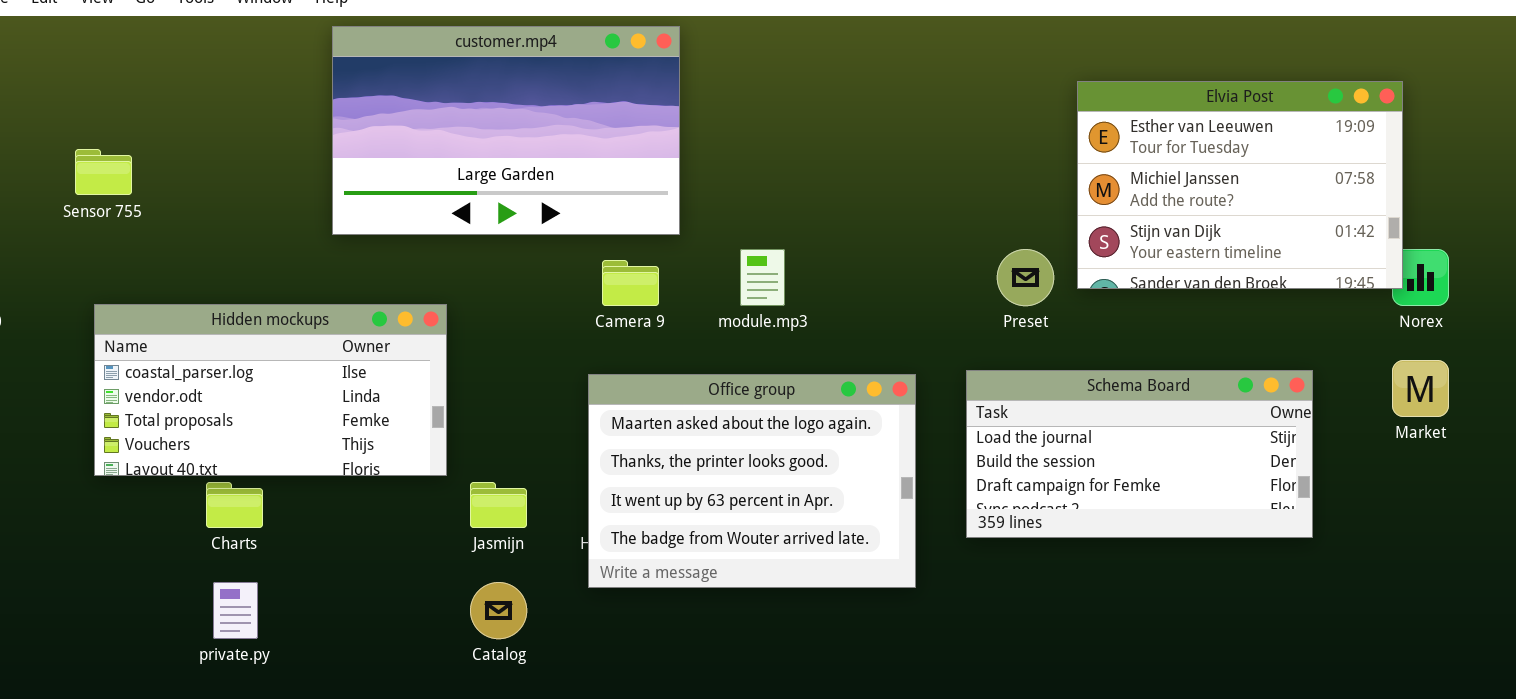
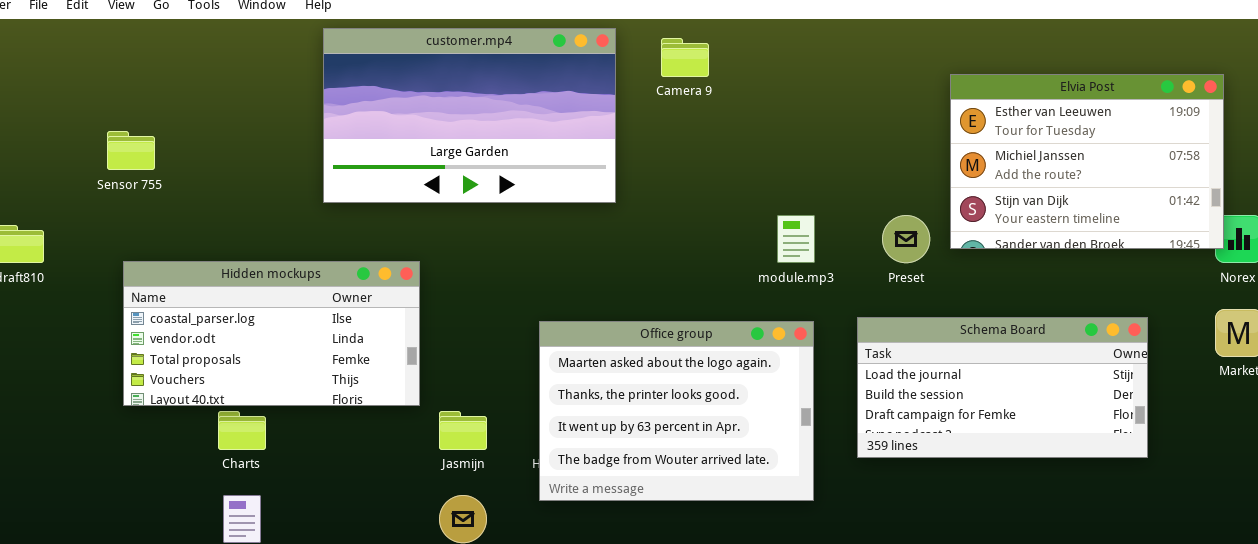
module.mp3: [740,249,785,306] -> [777,215,815,263], moved
Camera 9: [602,260,659,306] -> [661,38,709,77], moved

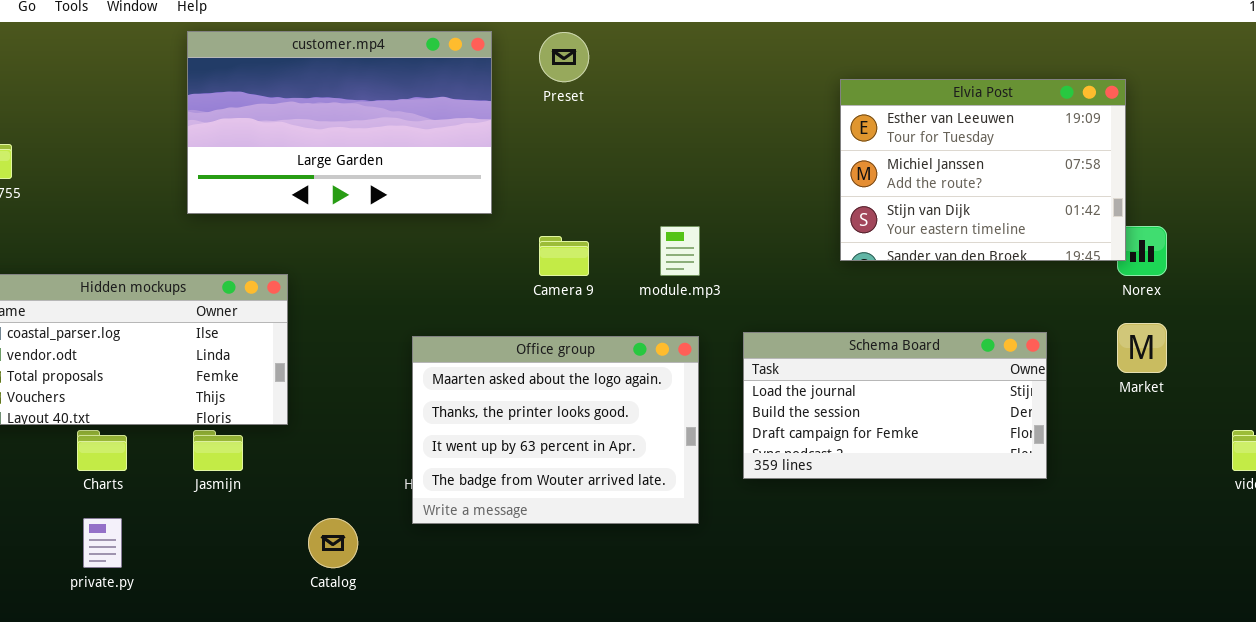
Camera 9: [661,38,709,77] -> [539,236,589,276], moved
Preset: [882,215,930,263] -> [539,32,589,82], moved
Jasmijn: [439,411,487,450] -> [193,430,243,471], moved

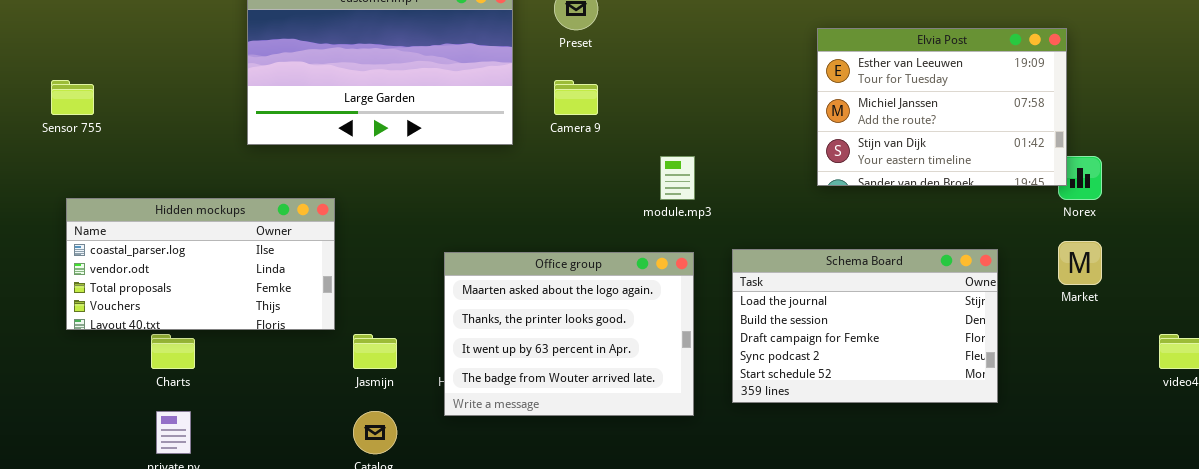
Camera 9: [539,236,589,276] -> [554,80,598,115], moved
Schema Board: [743,332,1047,479] -> [732,249,998,403], resized
Jasmijn: [193,430,243,471] -> [353,334,397,369], moved

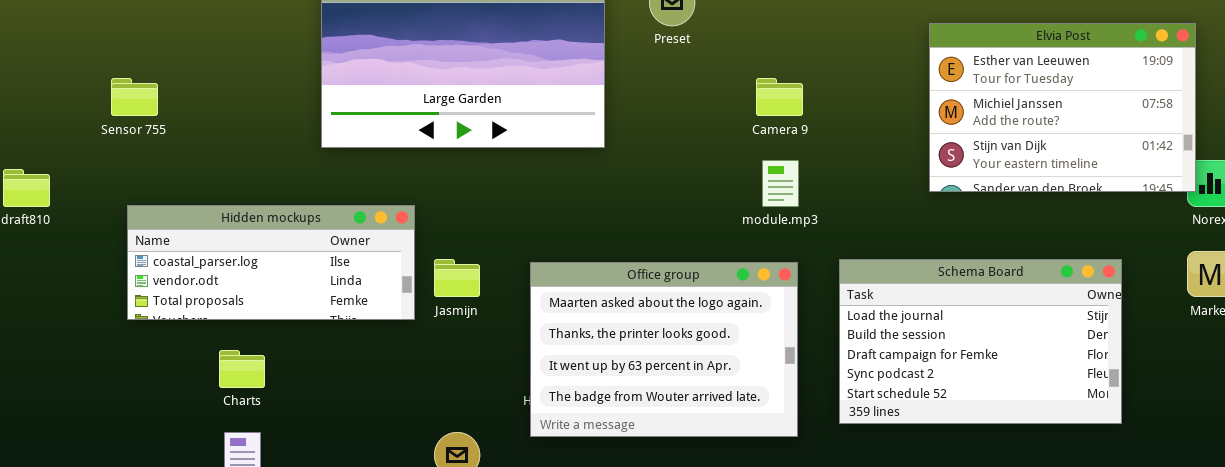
Camera 9: [554,80,598,115] -> [756,78,803,116], moved
Hidden mockups: [66,198,335,330] -> [127,205,415,320], resized
Jasmijn: [353,334,397,369] -> [434,259,480,297], moved

